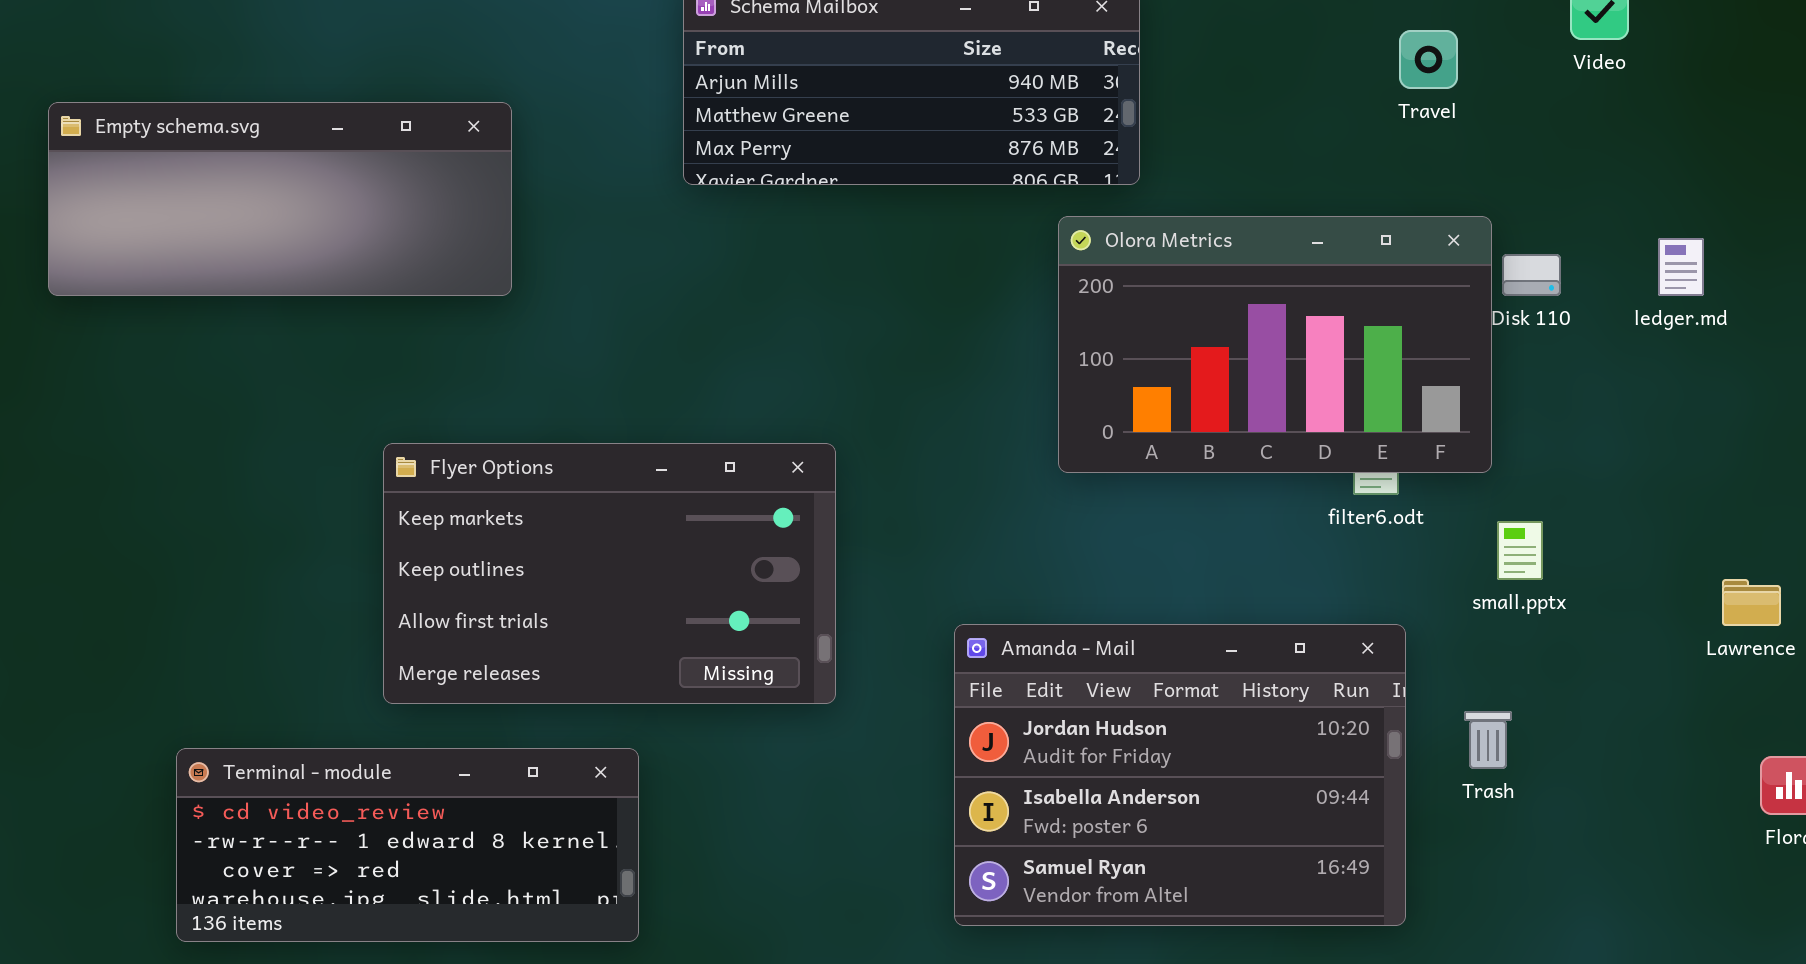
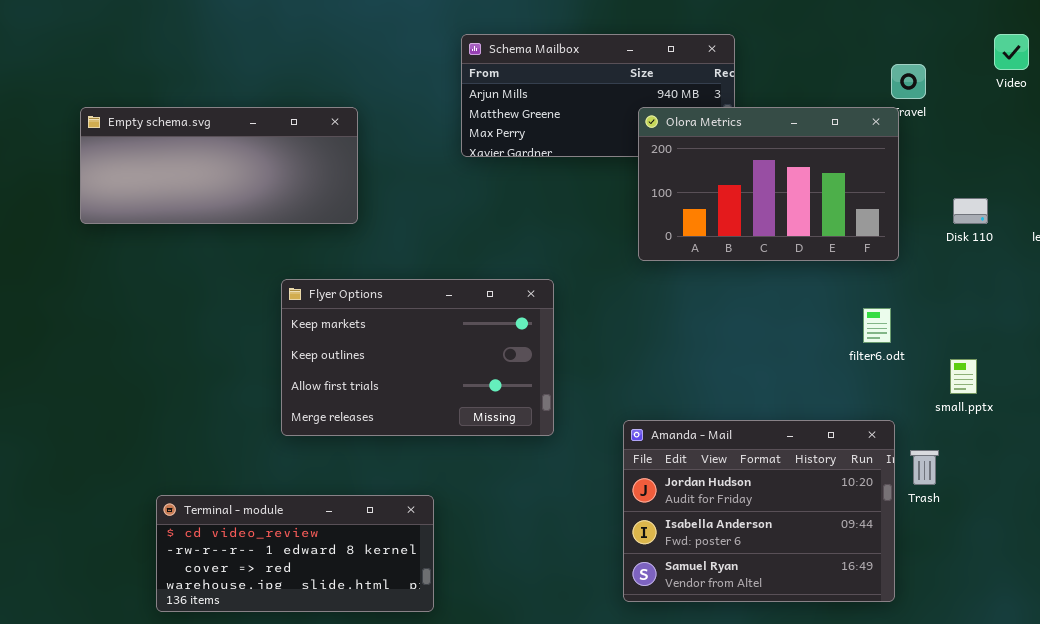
Olora Metrics: [1058,216,1492,473] -> [638,107,899,261], moved
Flyer Options: [383,443,836,704] -> [281,279,554,436], moved
Trash: [1464,711,1512,769] -> [910,450,939,485], moved

